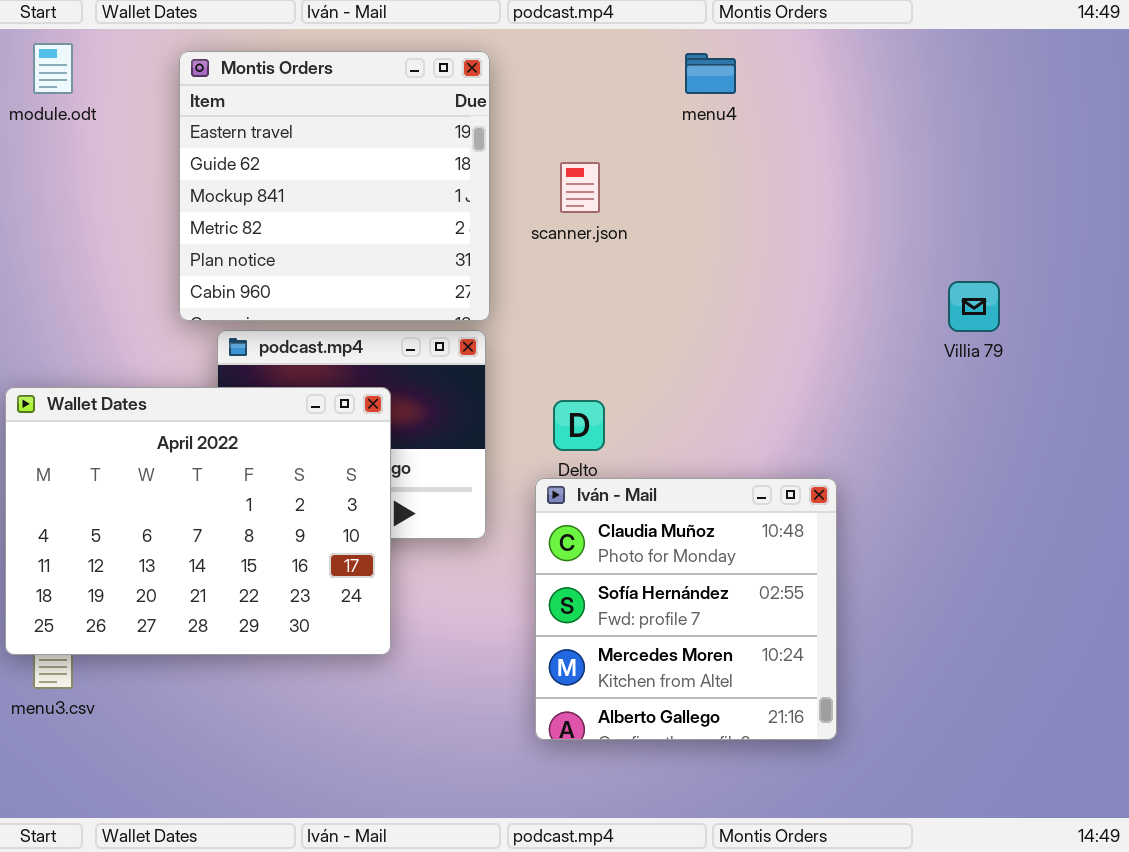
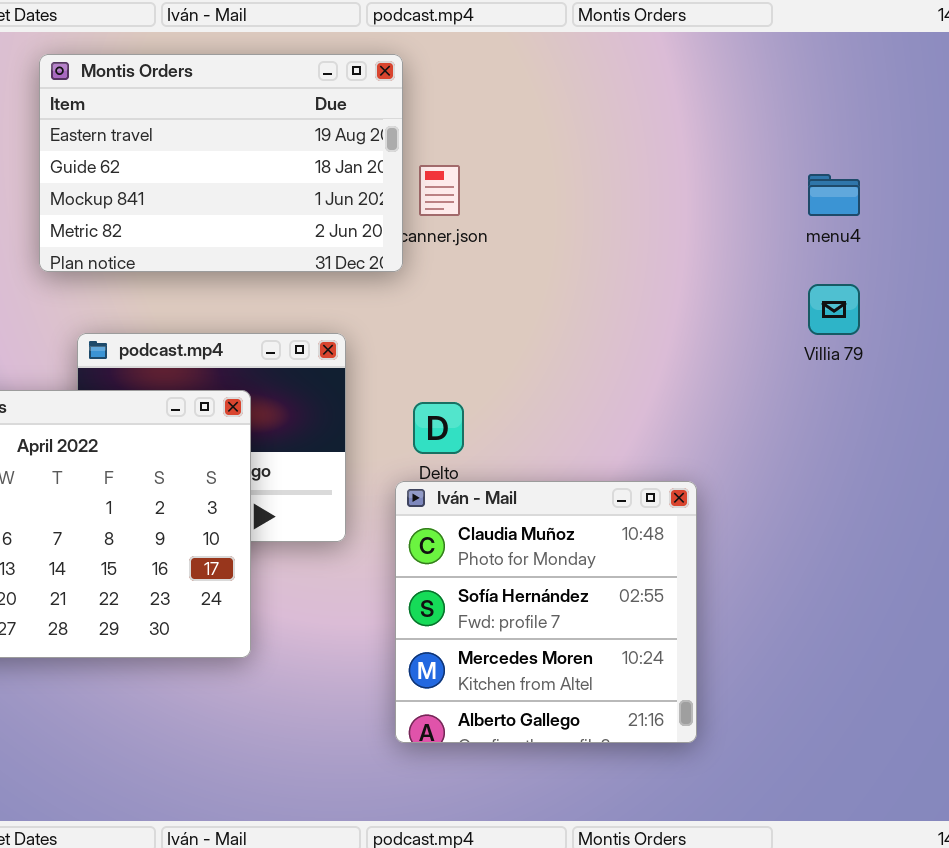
Montis Orders: [179,51,490,321] -> [39,54,403,272], resized
menu4: [685,53,736,94] -> [808,174,860,216], moved

